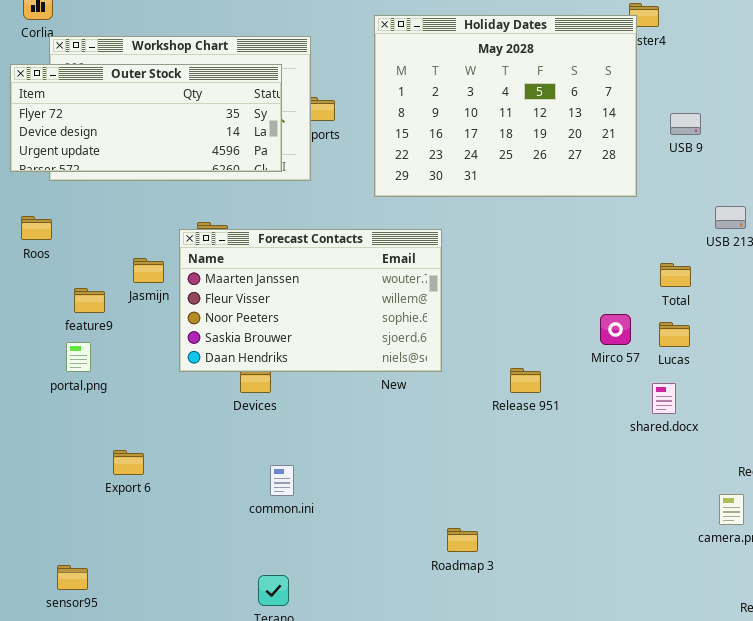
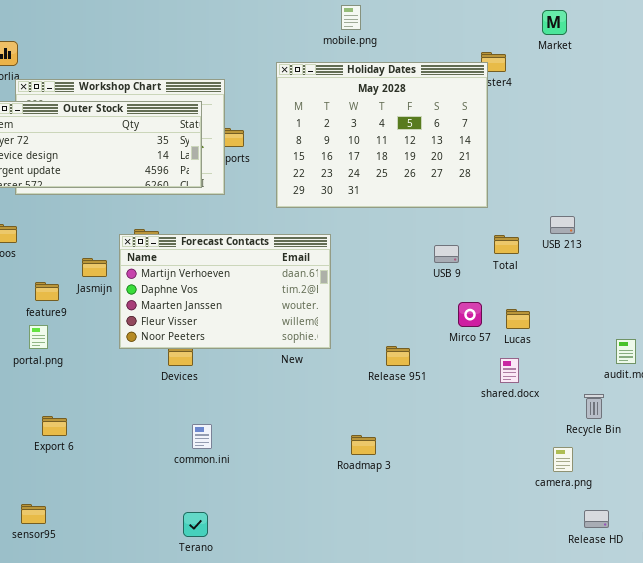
USB 9: [670,113,701,135] -> [434,245,459,263], moved
Forecast Contacts: [179,229,442,372] -> [119,234,331,349], scrolled up 2 rows
Total: [660,263,691,287] -> [494,235,519,254], moved
Export 6: [113,450,144,475] -> [42,416,67,436], moved
Roadmap 3: [447,528,478,552] -> [351,435,376,455], moved

